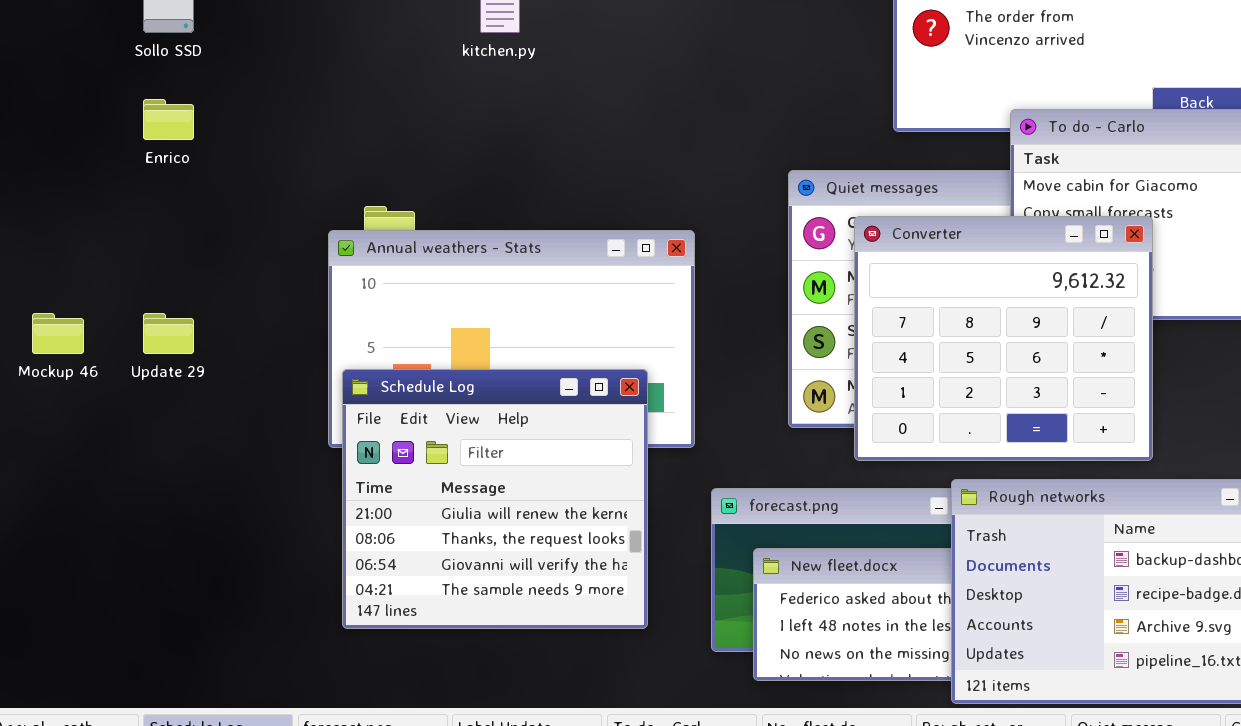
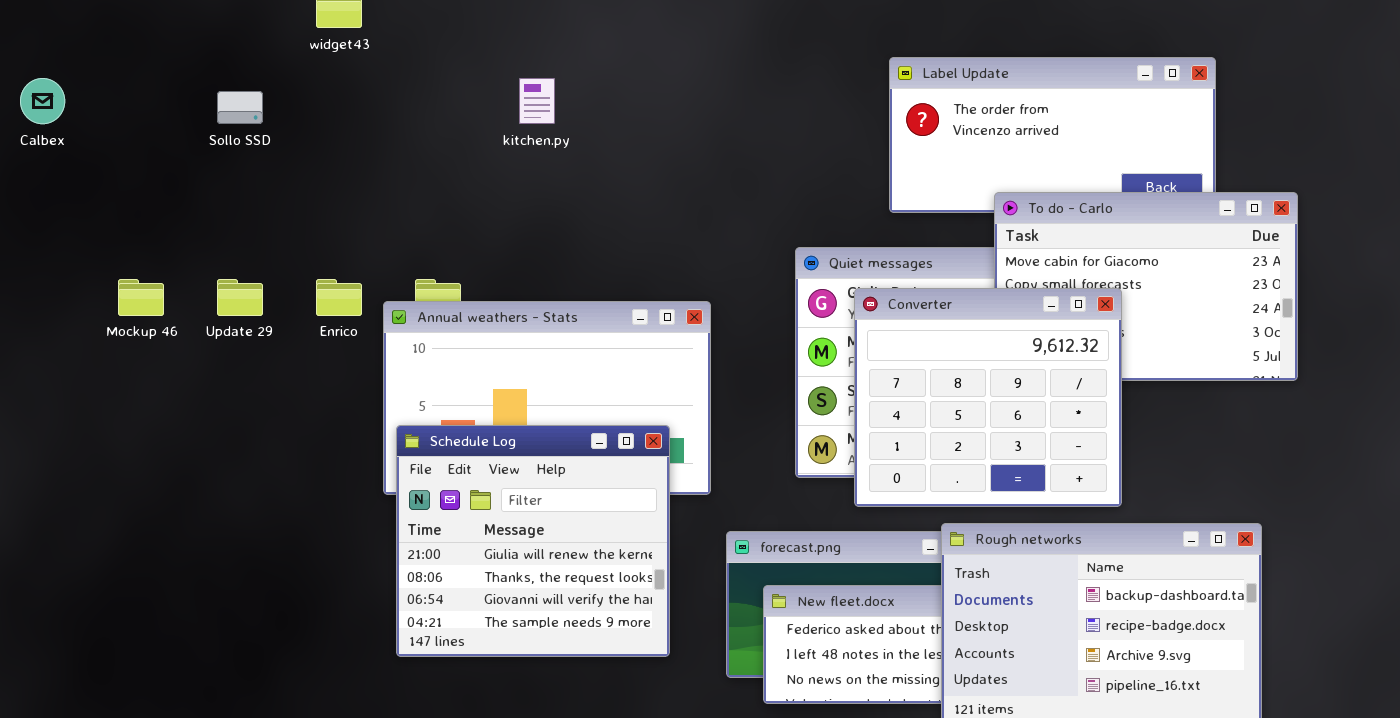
Enrico: [143,99,194,140] -> [316,279,362,316], moved
Mockup 46: [32,313,84,354] -> [118,279,164,316], moved
Update 29: [143,313,194,354] -> [217,279,263,316], moved

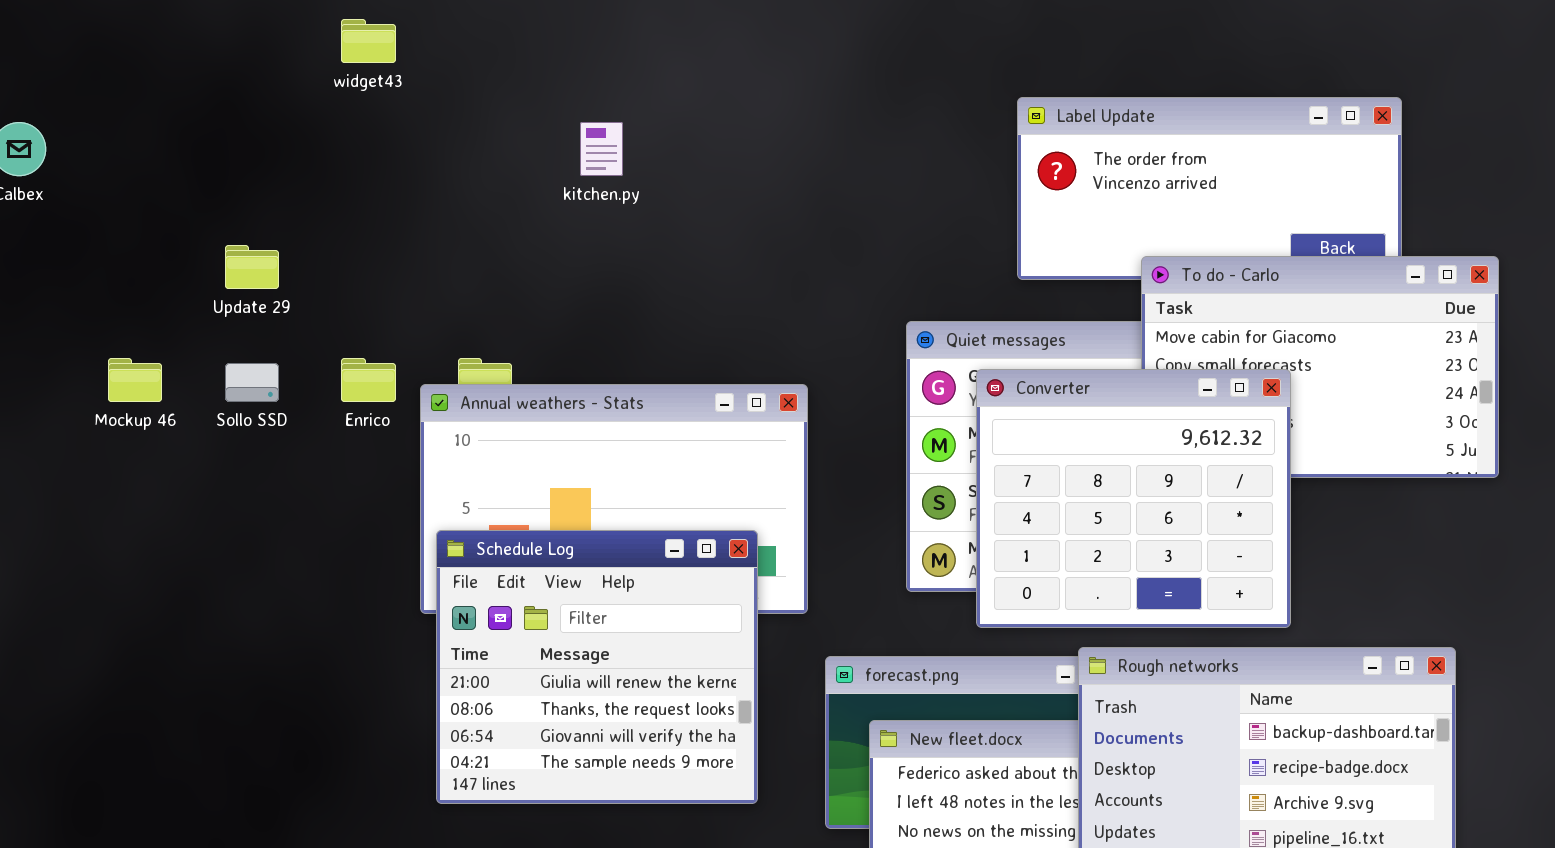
Sollo SSD: [217,91,263,124] -> [225,363,279,402], moved
Update 29: [217,279,263,316] -> [225,245,279,289], moved

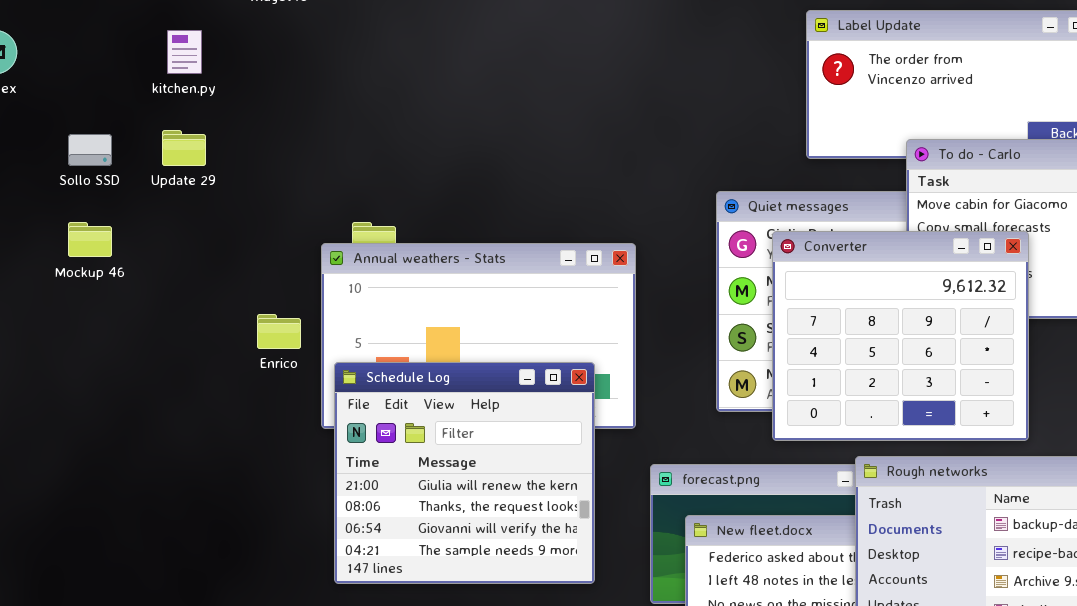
kitchen.py: [580,122,623,176] -> [167,30,202,74], moved
Enrico: [341,358,396,402] -> [257,314,301,349], moved
Sollo SSD: [225,363,279,402] -> [68,134,112,166], moved

